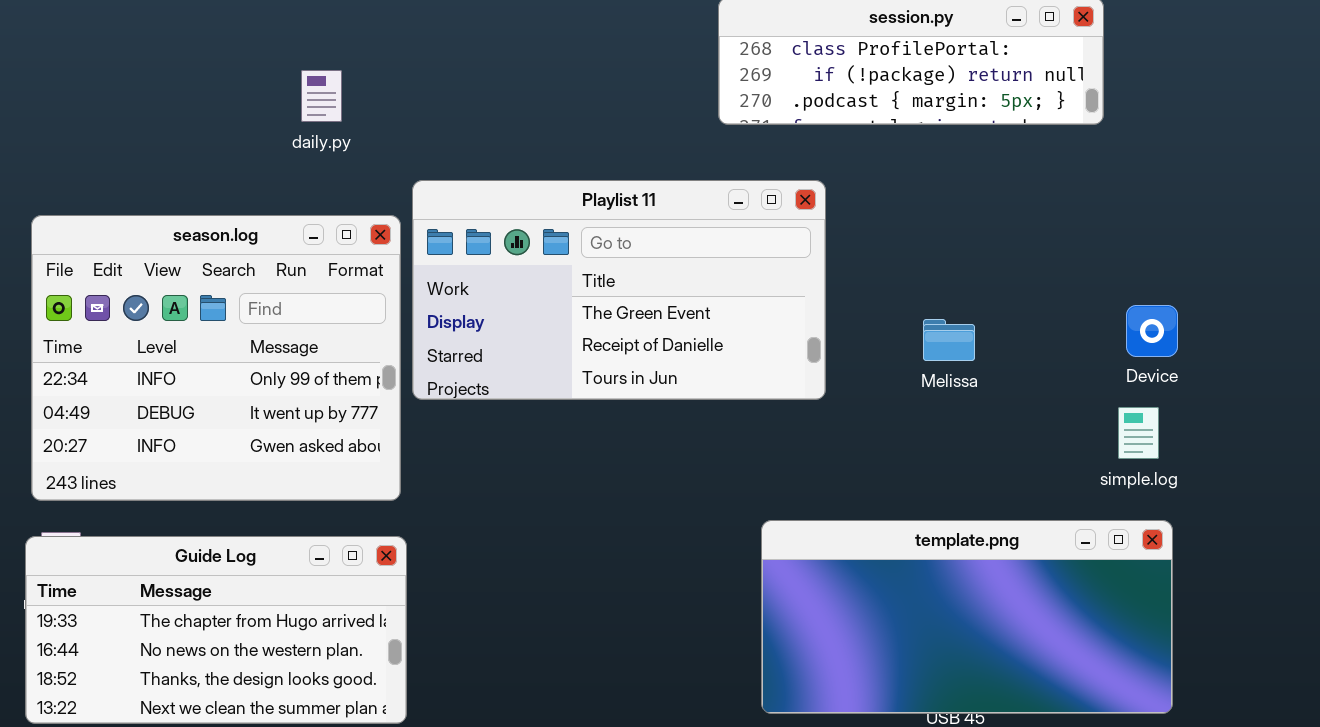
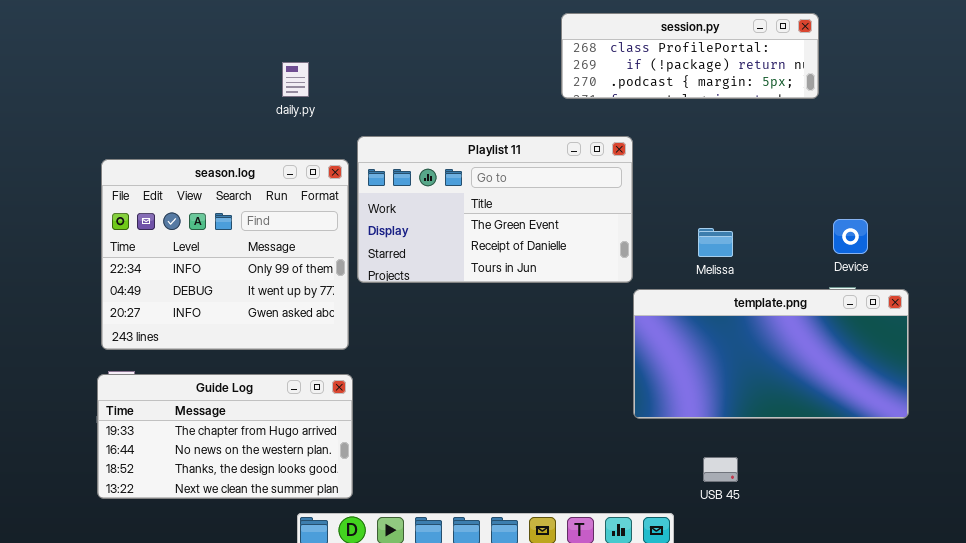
template.png: [761,520,1173,714] -> [633,289,909,419], moved

